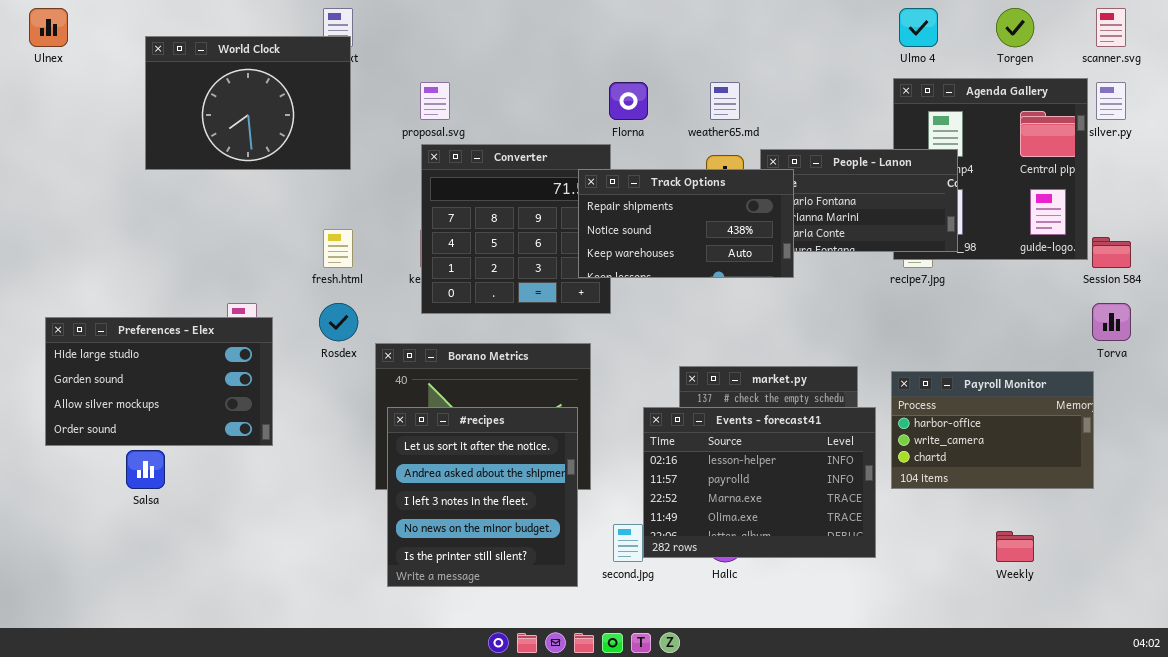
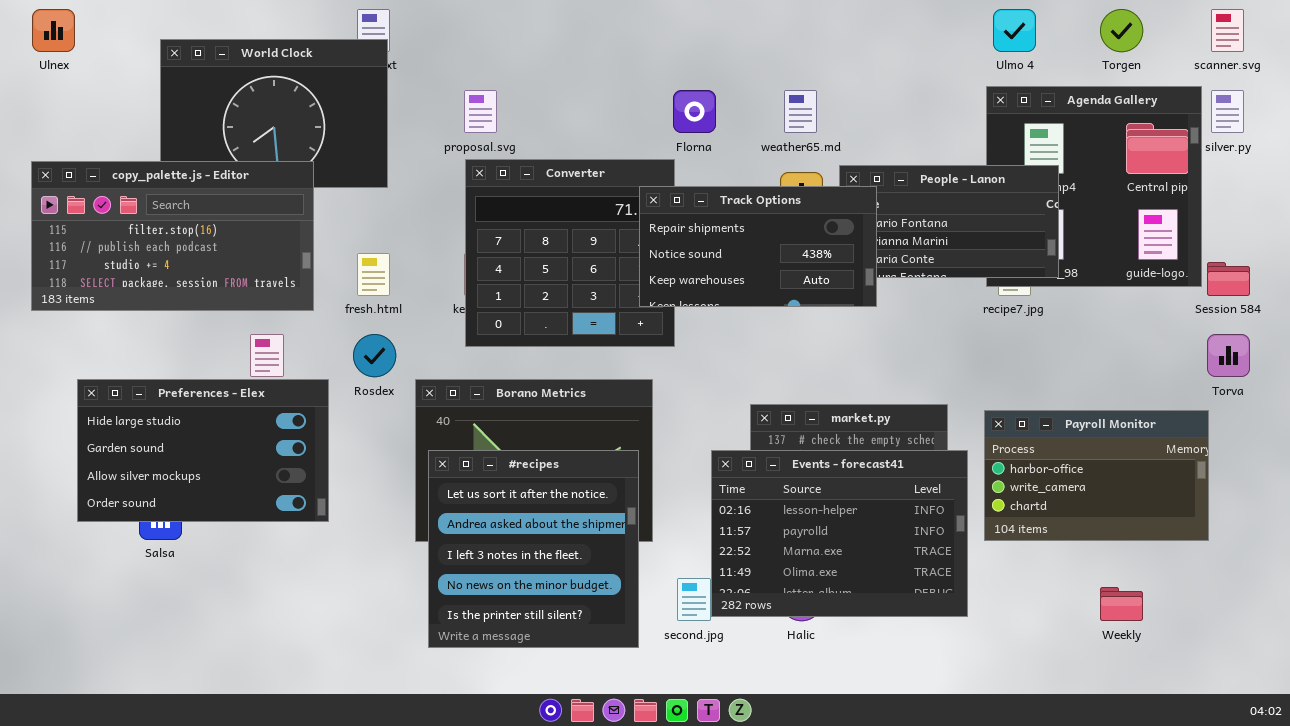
copy_palette.js - Editor: none -> [31,161,314,311], opened
Preferences - Elex: [45,317,273,446] -> [77,379,329,522], moved

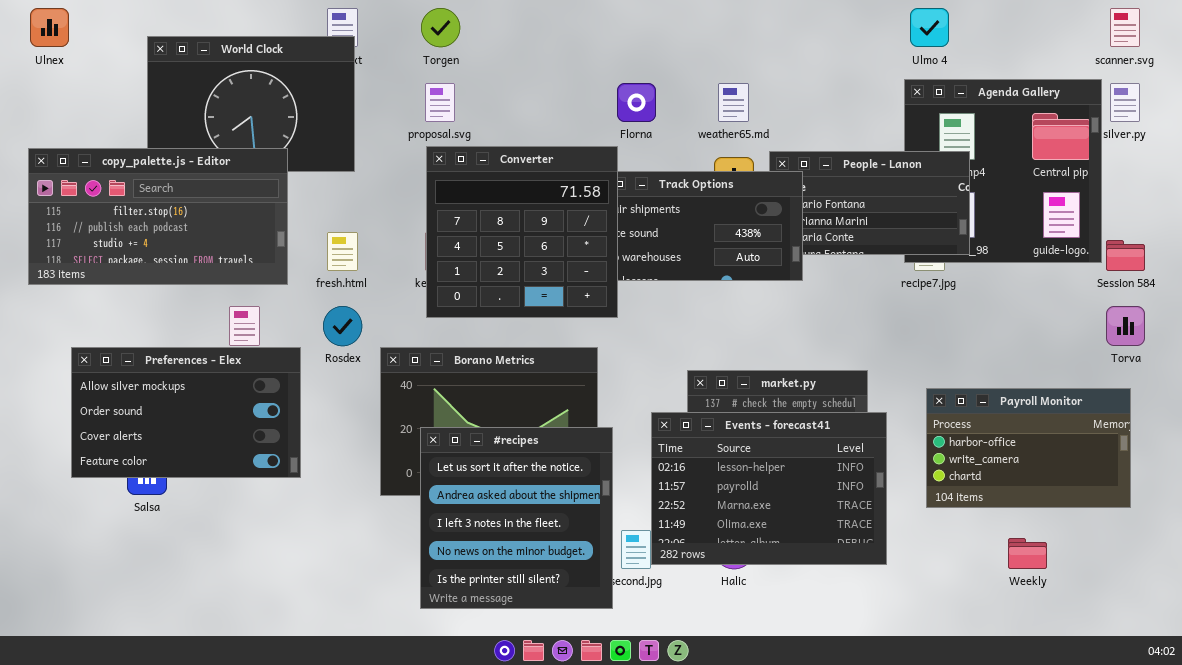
Torgen: [1100,9,1143,52] -> [421,8,460,47], moved
Converter: [465,159,675,347] -> [426,146,618,318], raised
Preferences - Elex: [77,379,329,522] -> [71,347,301,478], scrolled down 2 rows
Payroll Monitor: [984,410,1209,541] -> [926,388,1131,508], moved
#recipes: [428,450,639,648] -> [420,427,613,609], moved

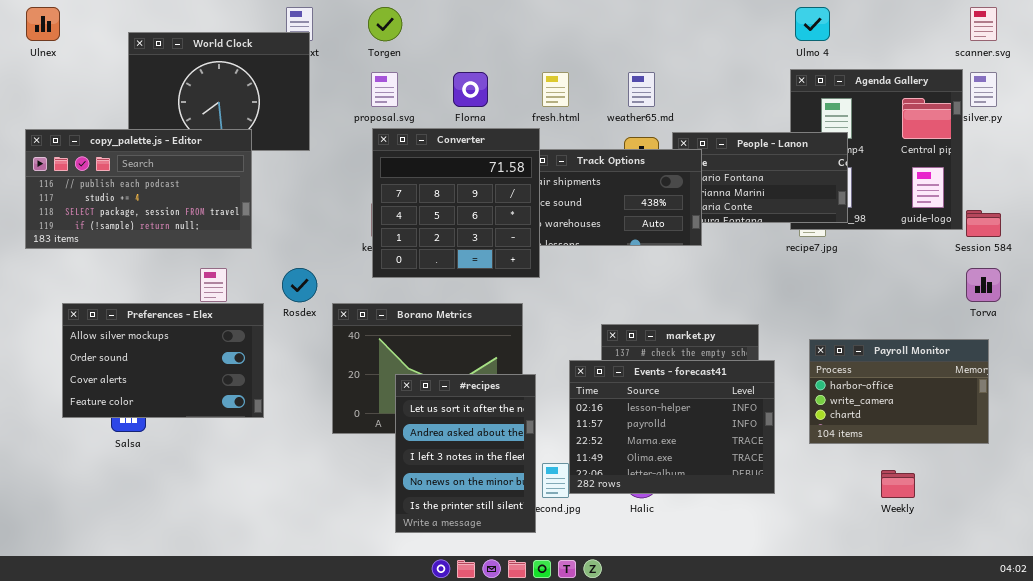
Florna: [617,83,656,122] -> [453,72,488,107], moved
copy_palette.js - Editor: [28,148,288,285] -> [25,129,252,249], scrolled down 1 row
fresh.html: [327,232,358,271] -> [542,72,569,107], moved
#recipes: [420,427,613,609] -> [395,374,536,533], resized

